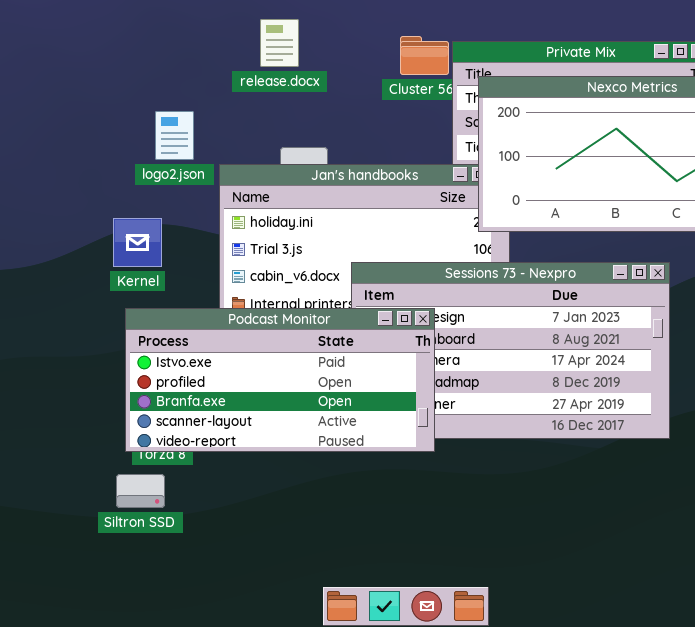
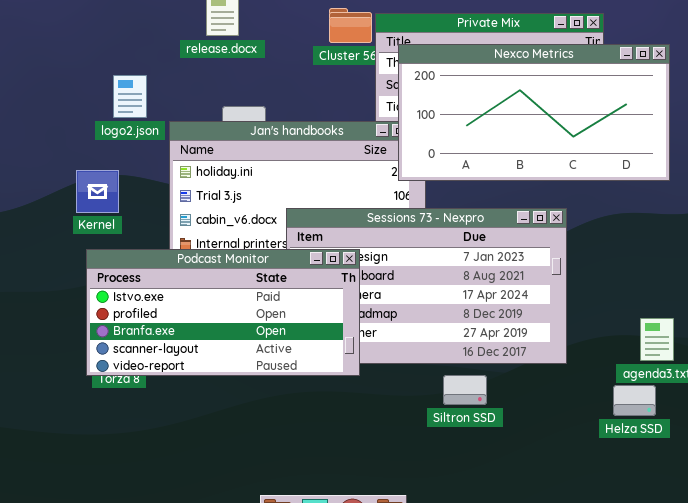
Siltron SSD: [116,474,165,508] -> [443,375,487,405], moved

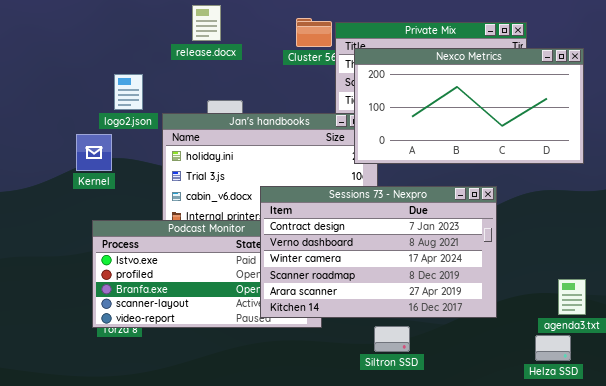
Kernel: [76,170,119,213] -> [76,134,112,171], moved
Sessions 73 - Nexpro: [286,208,567,364] -> [260,186,497,318], raised
Siltron SSD: [443,375,487,405] -> [374,326,410,352], moved

